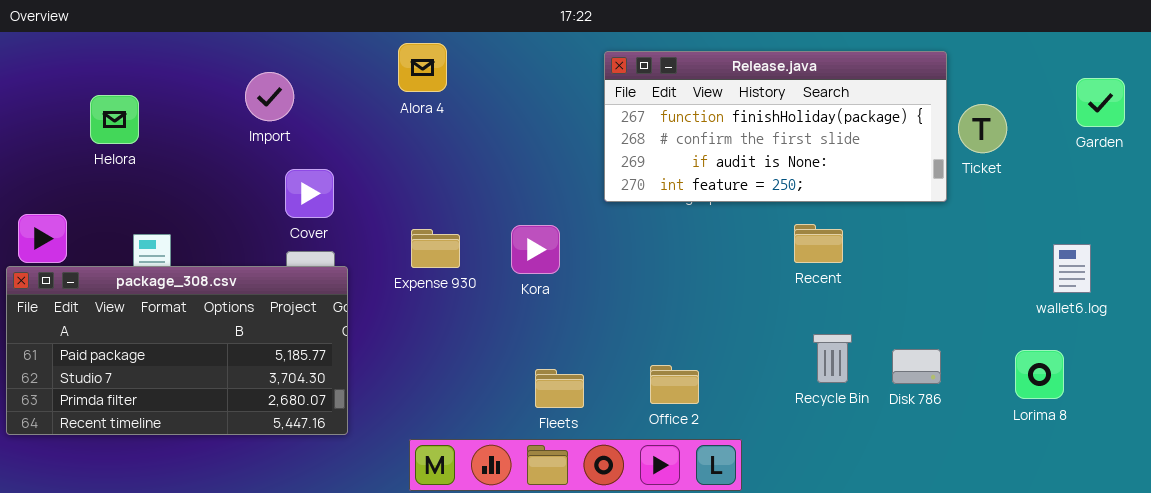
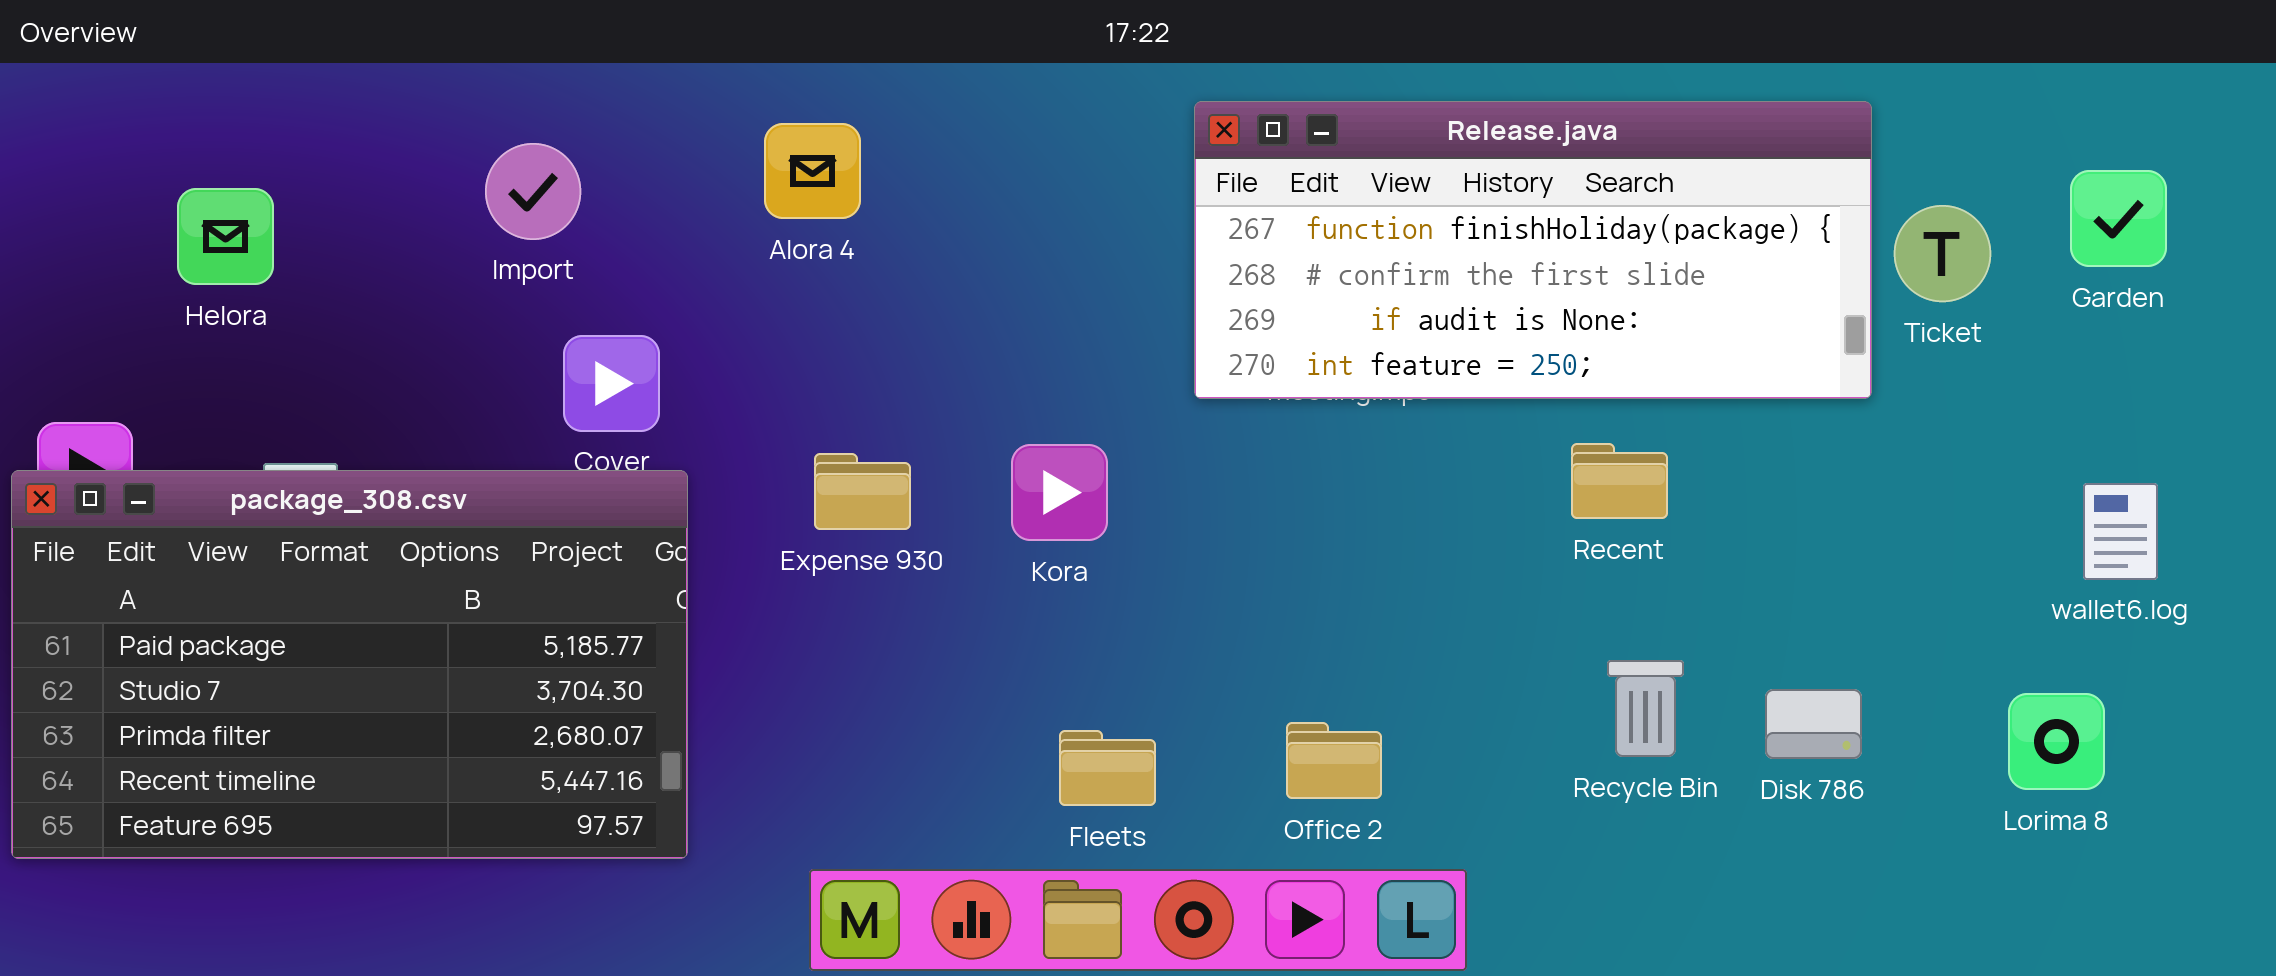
Alora 4: [398,43,447,92] -> [764,123,861,219], moved
Garden: [1076,78,1125,127] -> [2070,170,2167,267], moved
package_308.csv: [6,266,348,435] -> [11,470,688,859], resized

